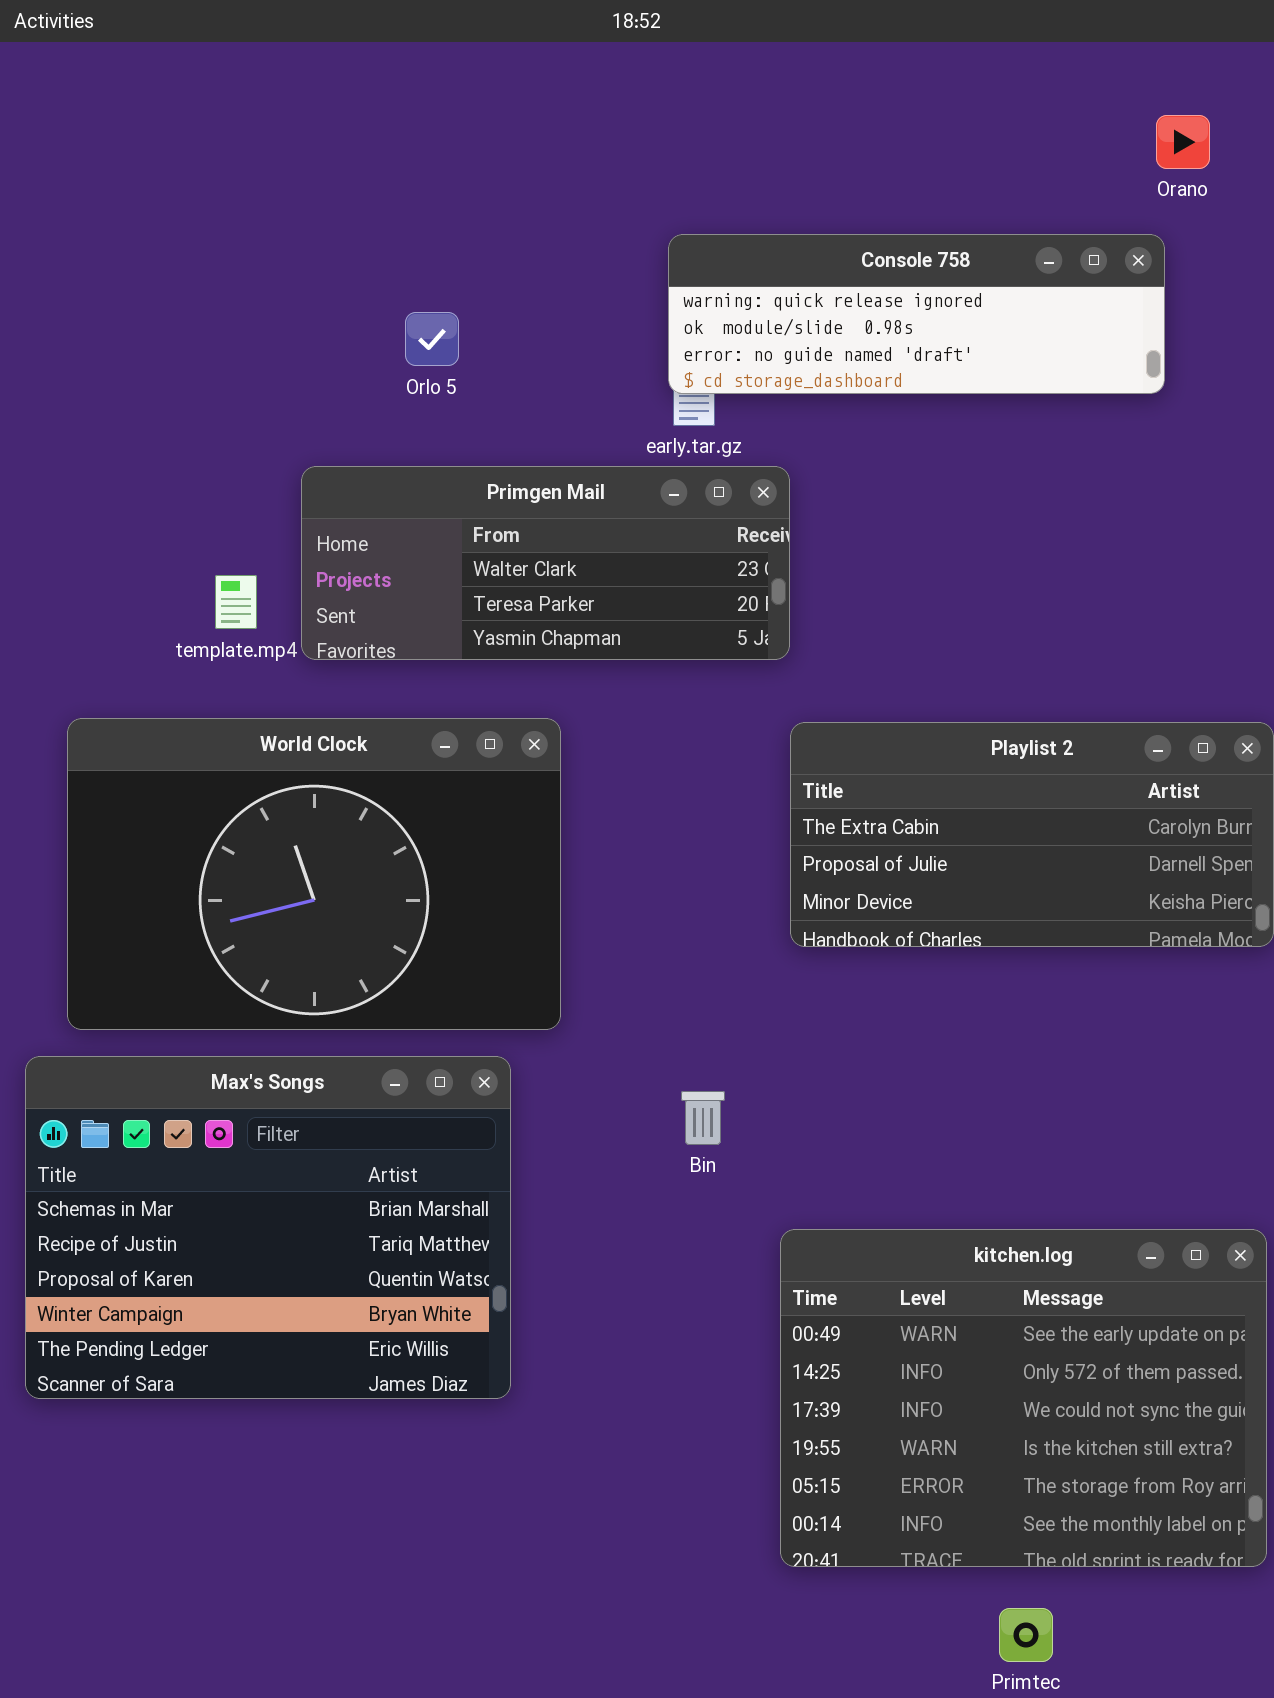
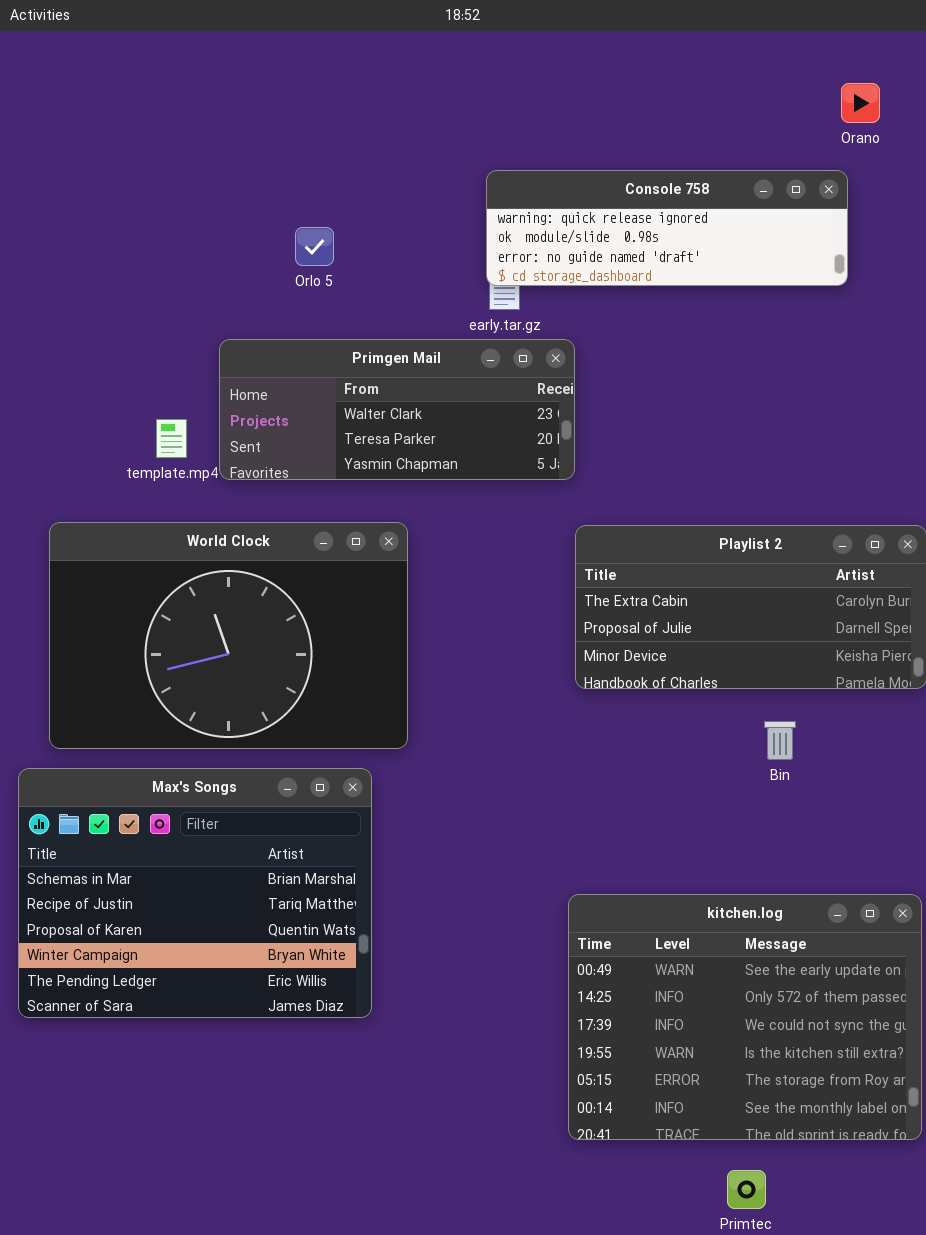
Bin: [681,1091,725,1145] -> [764,721,796,760], moved

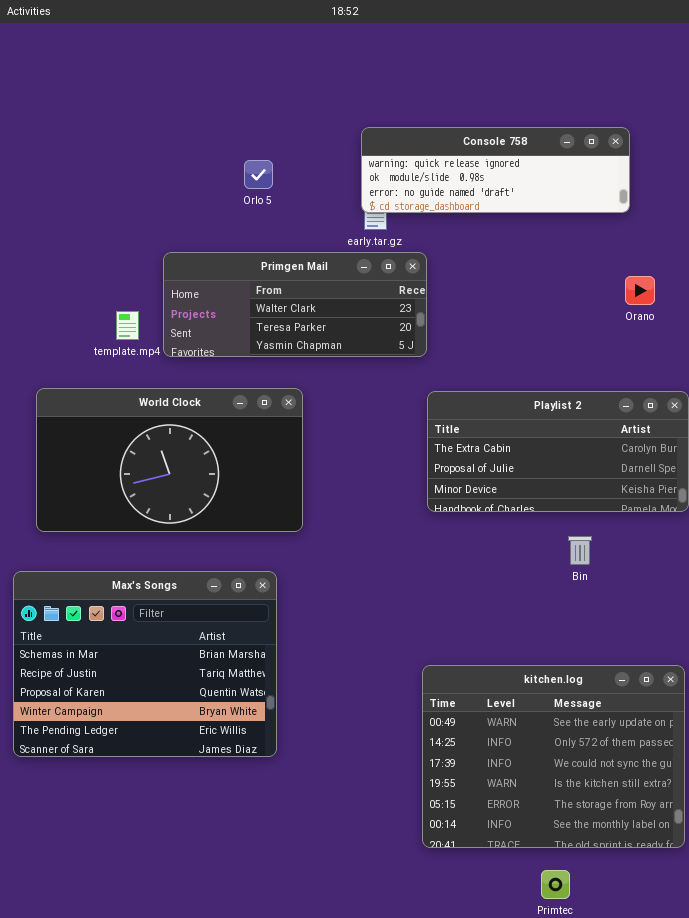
Orano: [841,83,880,123] -> [625,276,655,305], moved
Orlo 5: [295,227,334,266] -> [244,160,273,189], moved
World Clock: [49,522,408,749] -> [36,388,303,532], resized

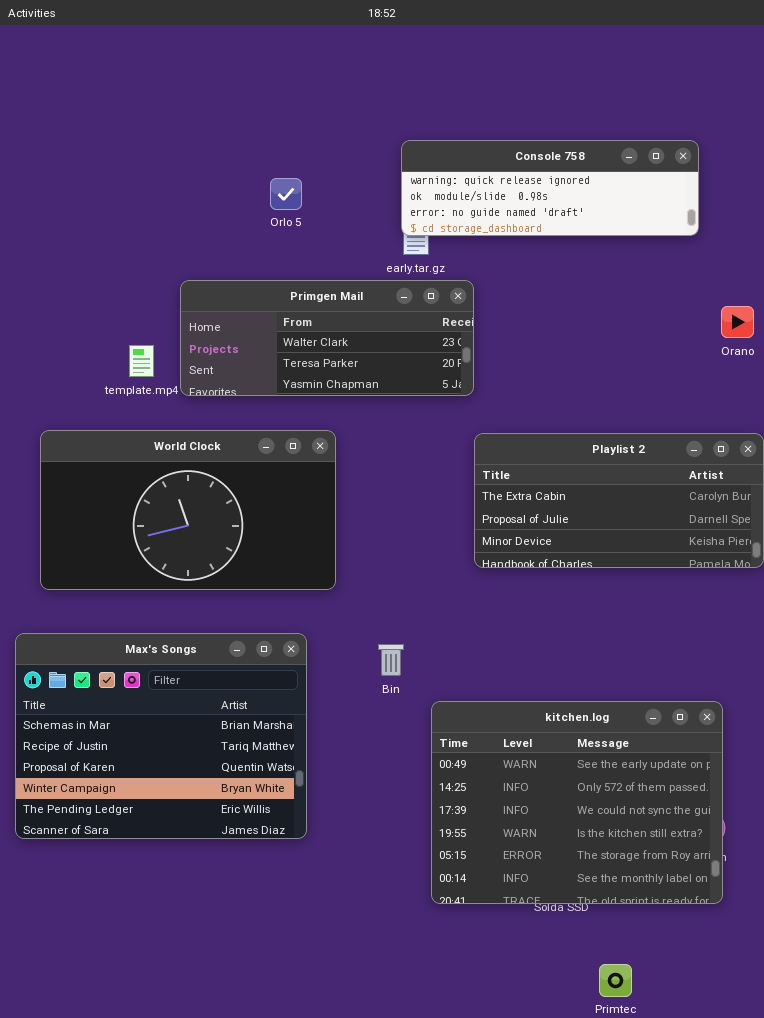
Orano: [625,276,655,305] -> [721,306,754,338], moved
Bin: [568,536,592,565] -> [378,644,404,676], moved
kitchen.log: [422,665,685,848] -> [431,701,723,904], moved

